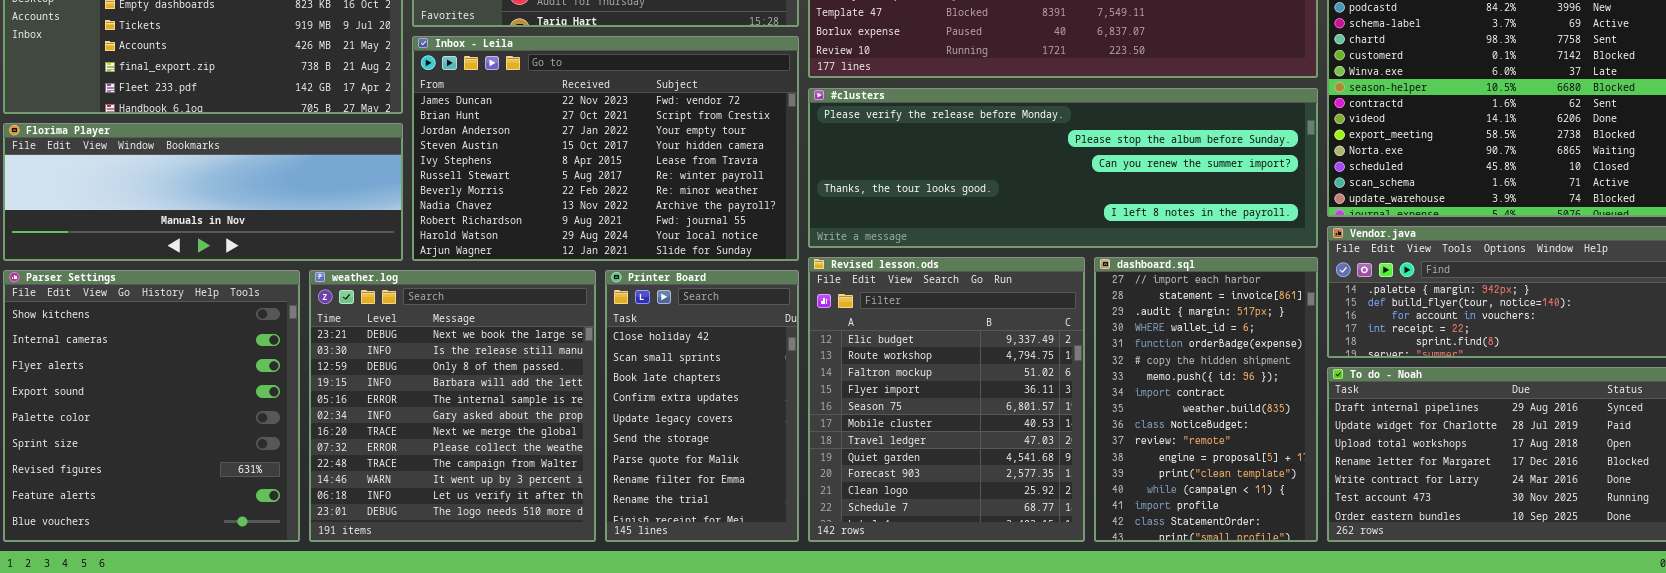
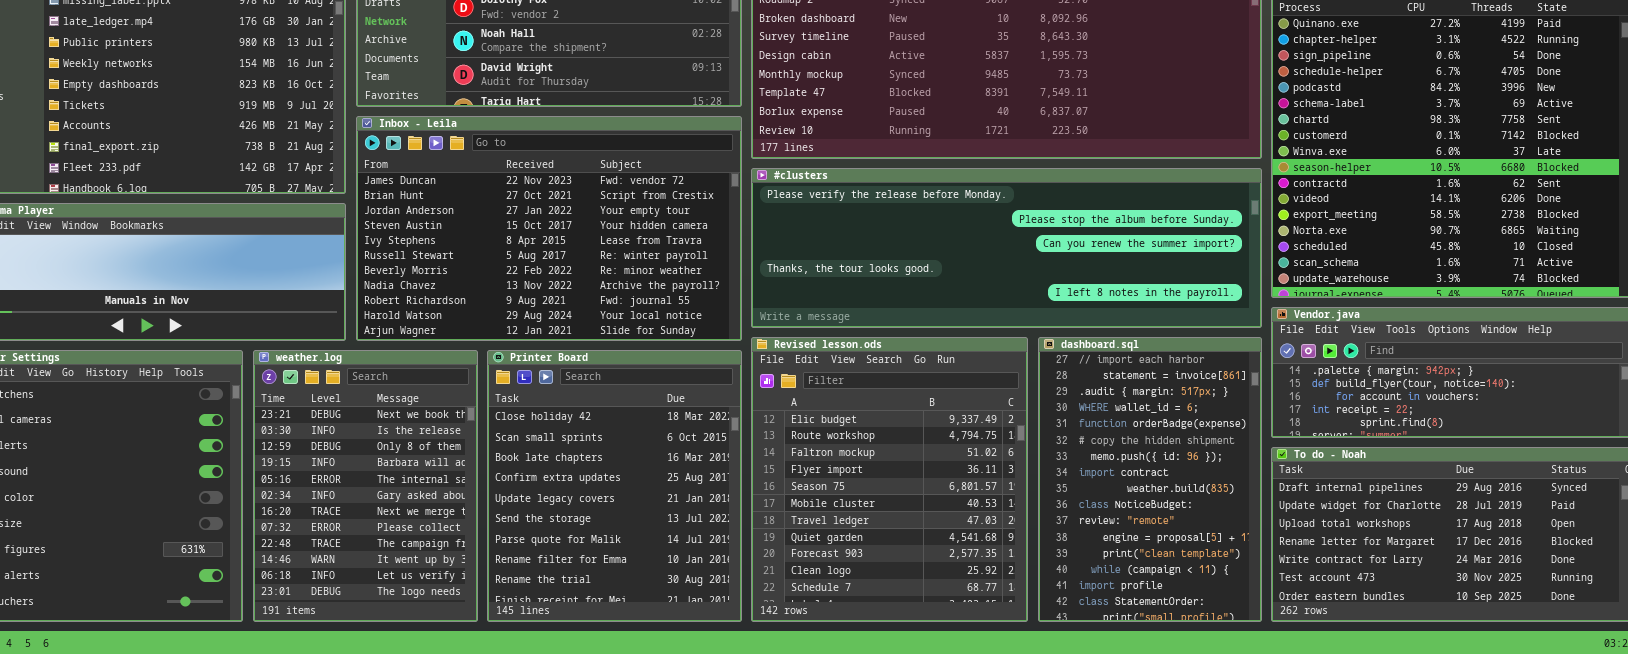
weather.log: [309,270,596,542] -> [253,350,478,622], resized
Printer Board: [605,270,799,542] -> [487,350,742,622], resized

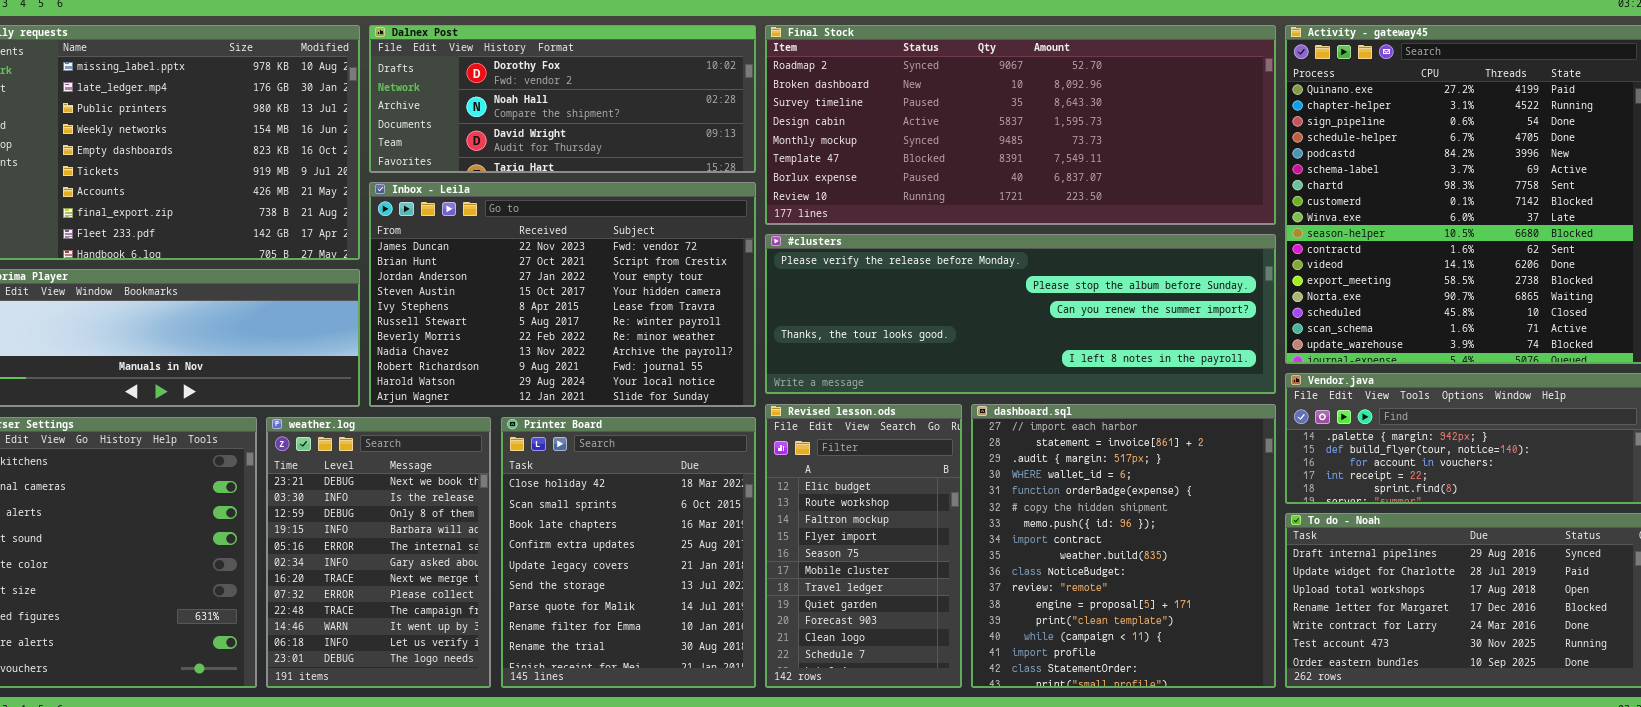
Revised lesson.ods: [751,337,1028,622] -> [765,404,962,688], resized
dashboard.sql: [1038,337,1262,622] -> [971,404,1276,688], resized

